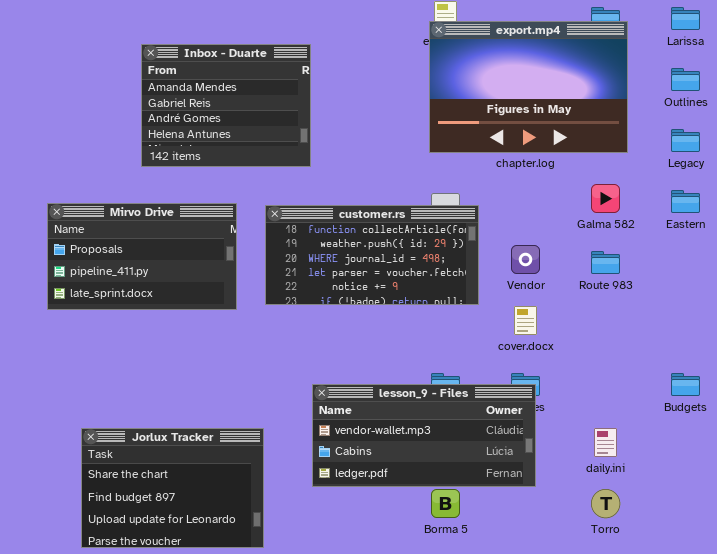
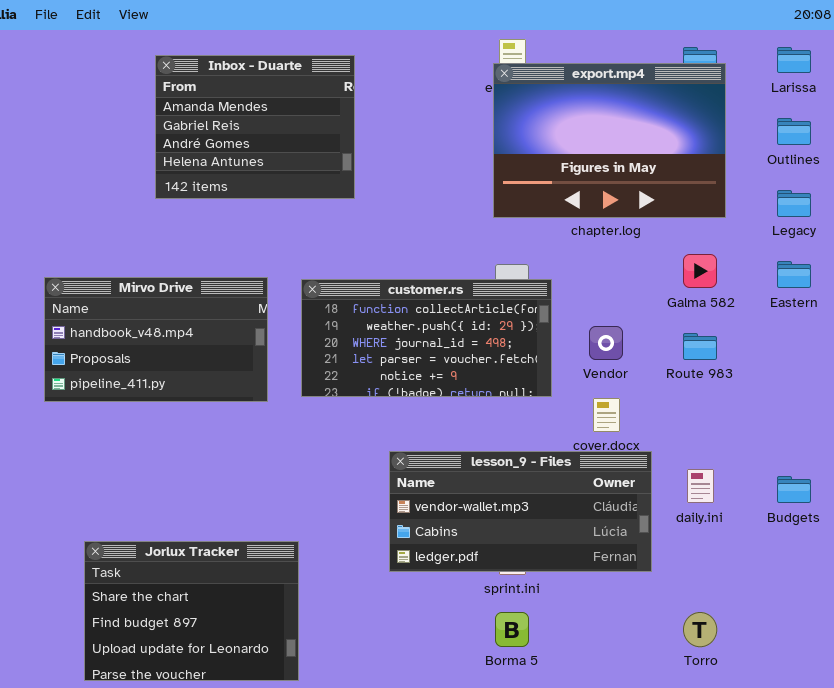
Inbox - Duarte: [141,44,311,167] -> [155,55,355,199], moved
Mirvo Drive: [47,203,237,310] -> [44,277,268,402], scrolled up 1 row
lesson_9 - Files: [312,384,536,487] -> [389,451,652,572], moved
daily.ini: [594,428,617,457] -> [687,469,714,503], moved

